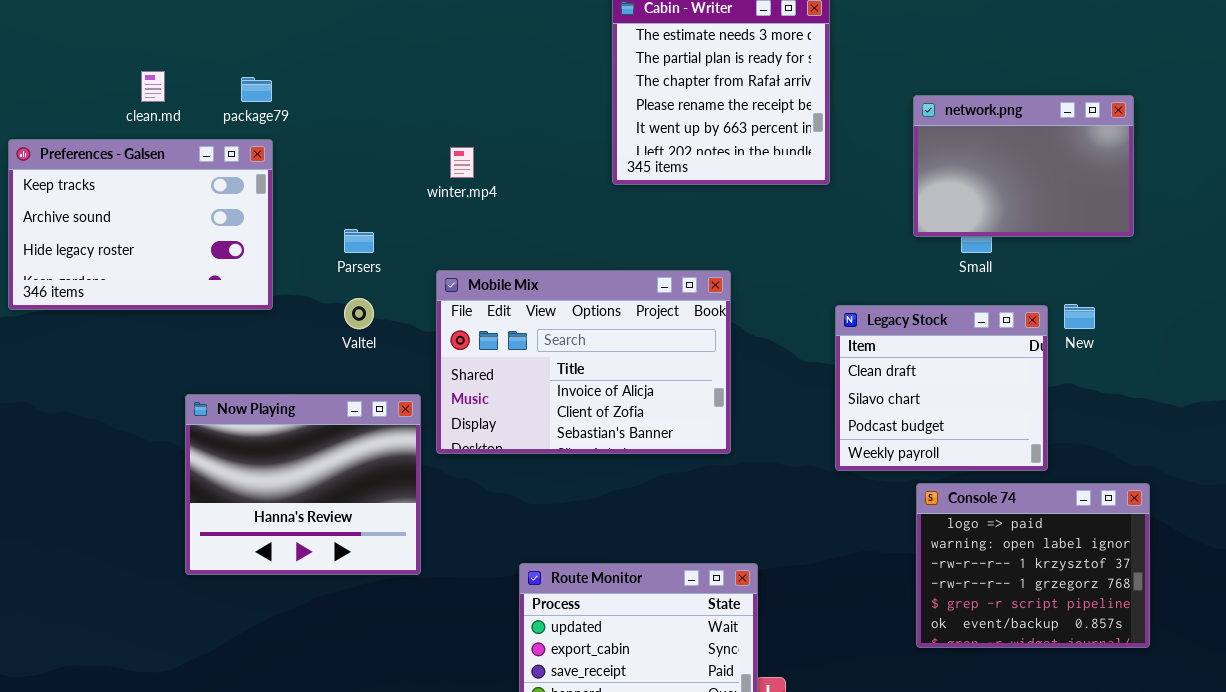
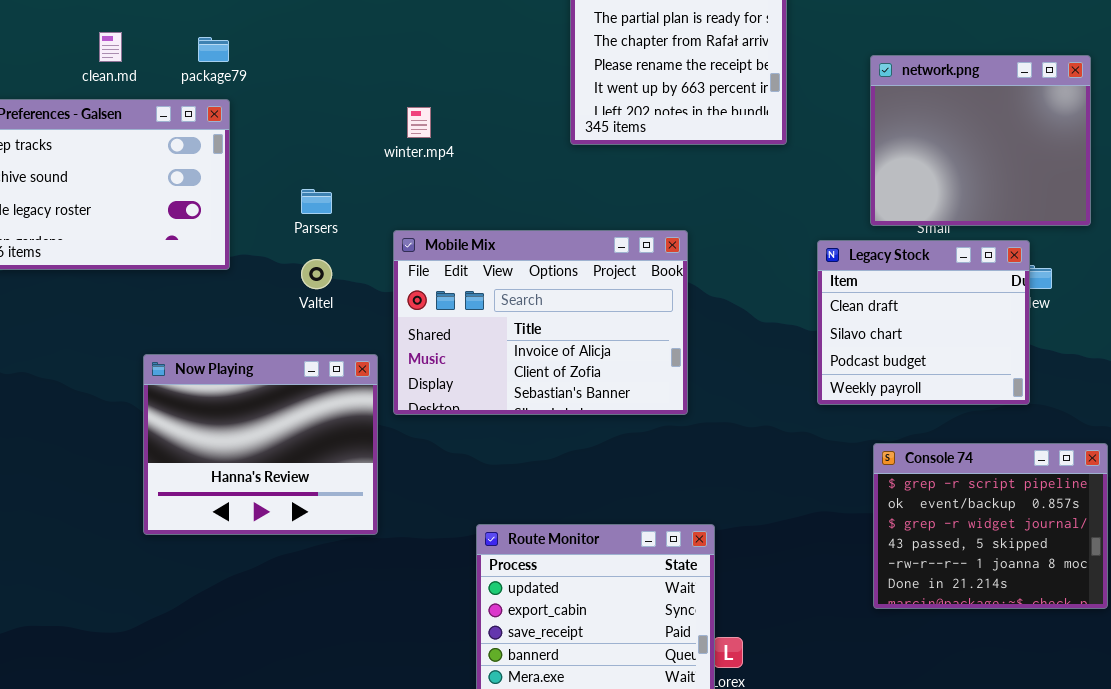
network.png: [913,95,1134,237] -> [870,55,1091,226], resized
Legacy Stock: [835,305,1048,471] -> [817,240,1030,405], moved
Console 74: [916,483,1150,648] -> [873,443,1108,609], scrolled down 4 rows

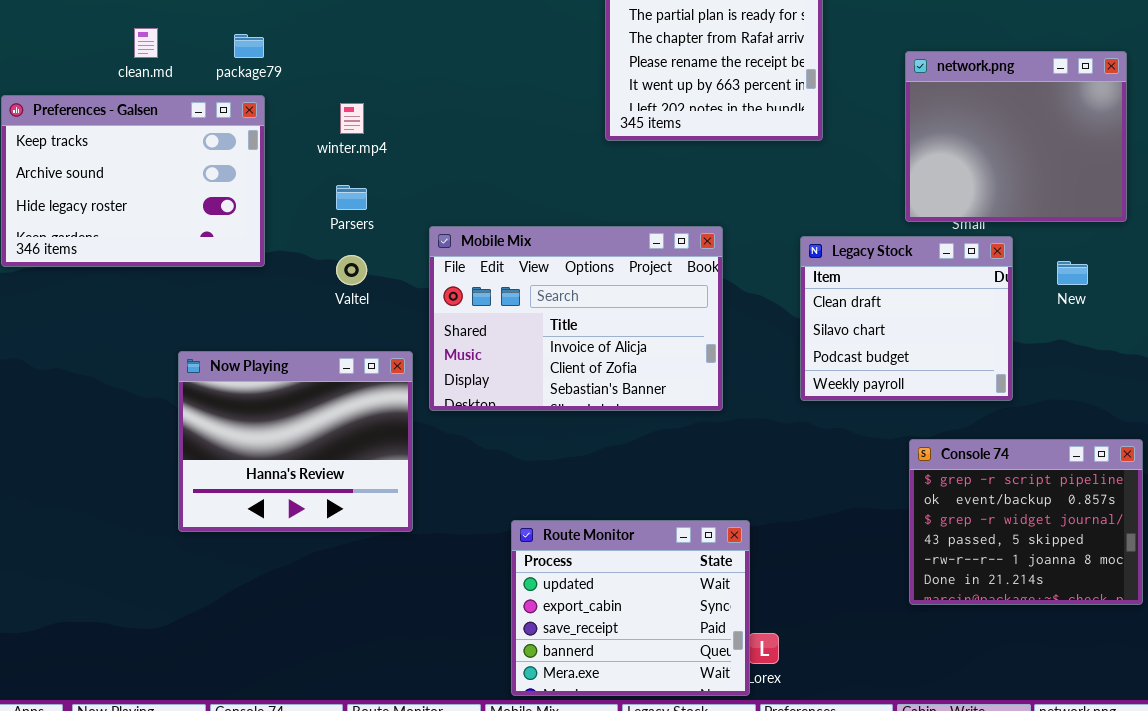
winter.mp4: [407,107,431,138] -> [340,103,364,134], moved
Legacy Stock: [817,240,1030,405] -> [800,236,1013,401], moved

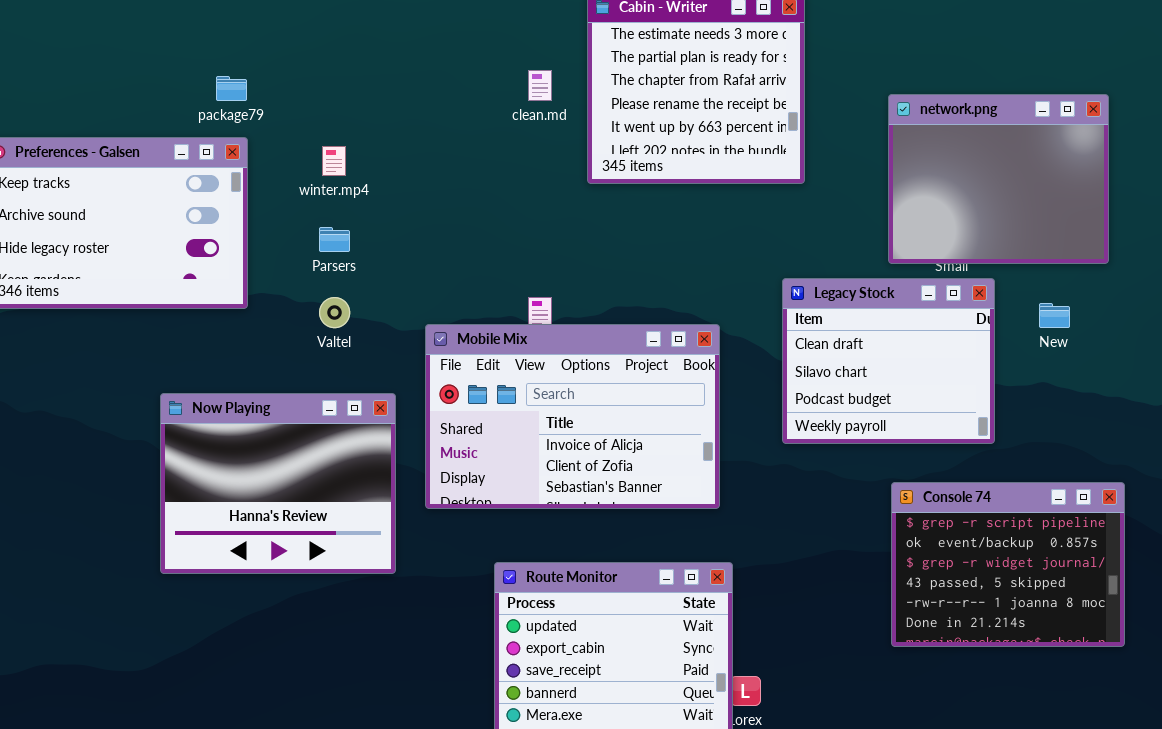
clean.md: [134,28,158,58] -> [528,70,552,101], moved
Mobile Mix: [429,226,723,411] -> [425,324,720,509], moved

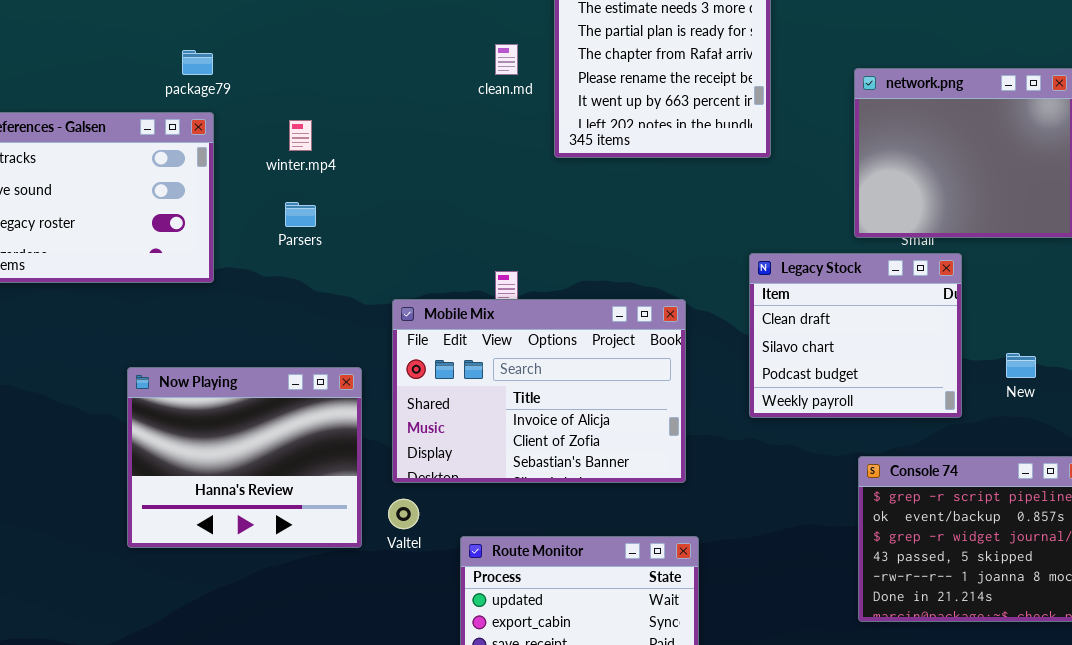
Valtel: [319,297,350,328] -> [388,499,419,529], moved
New: [1039,303,1070,328] -> [1006,353,1036,378], moved

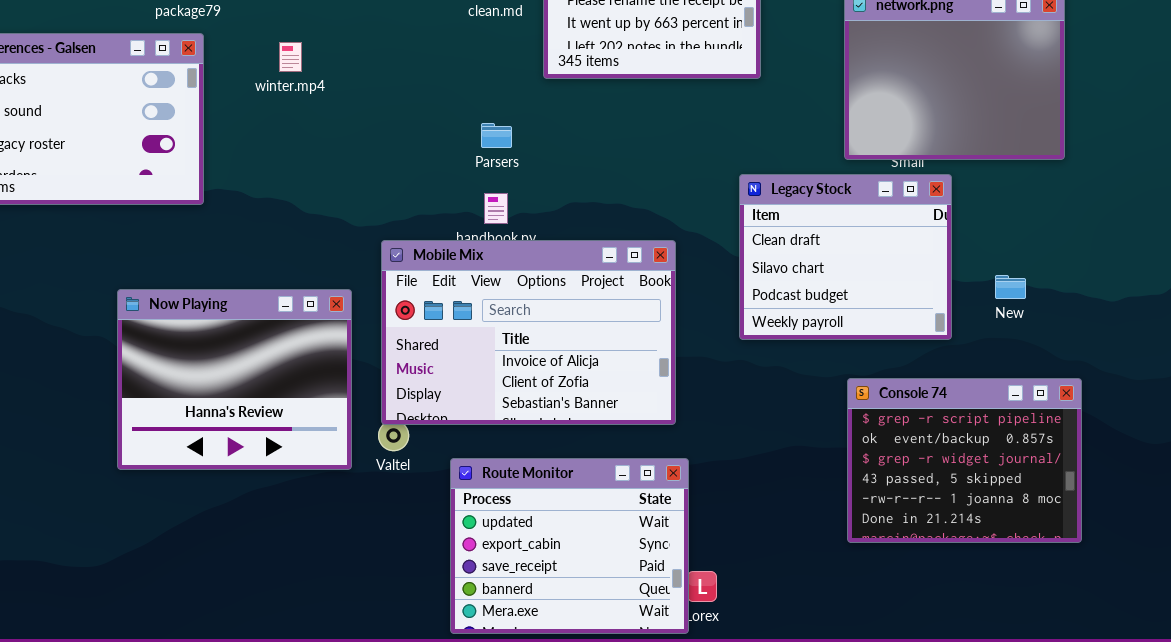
Parsers: [285,202,316,227] -> [481,123,512,148], moved
Mobile Mix: [392,299,686,483] -> [381,240,676,425], moved

